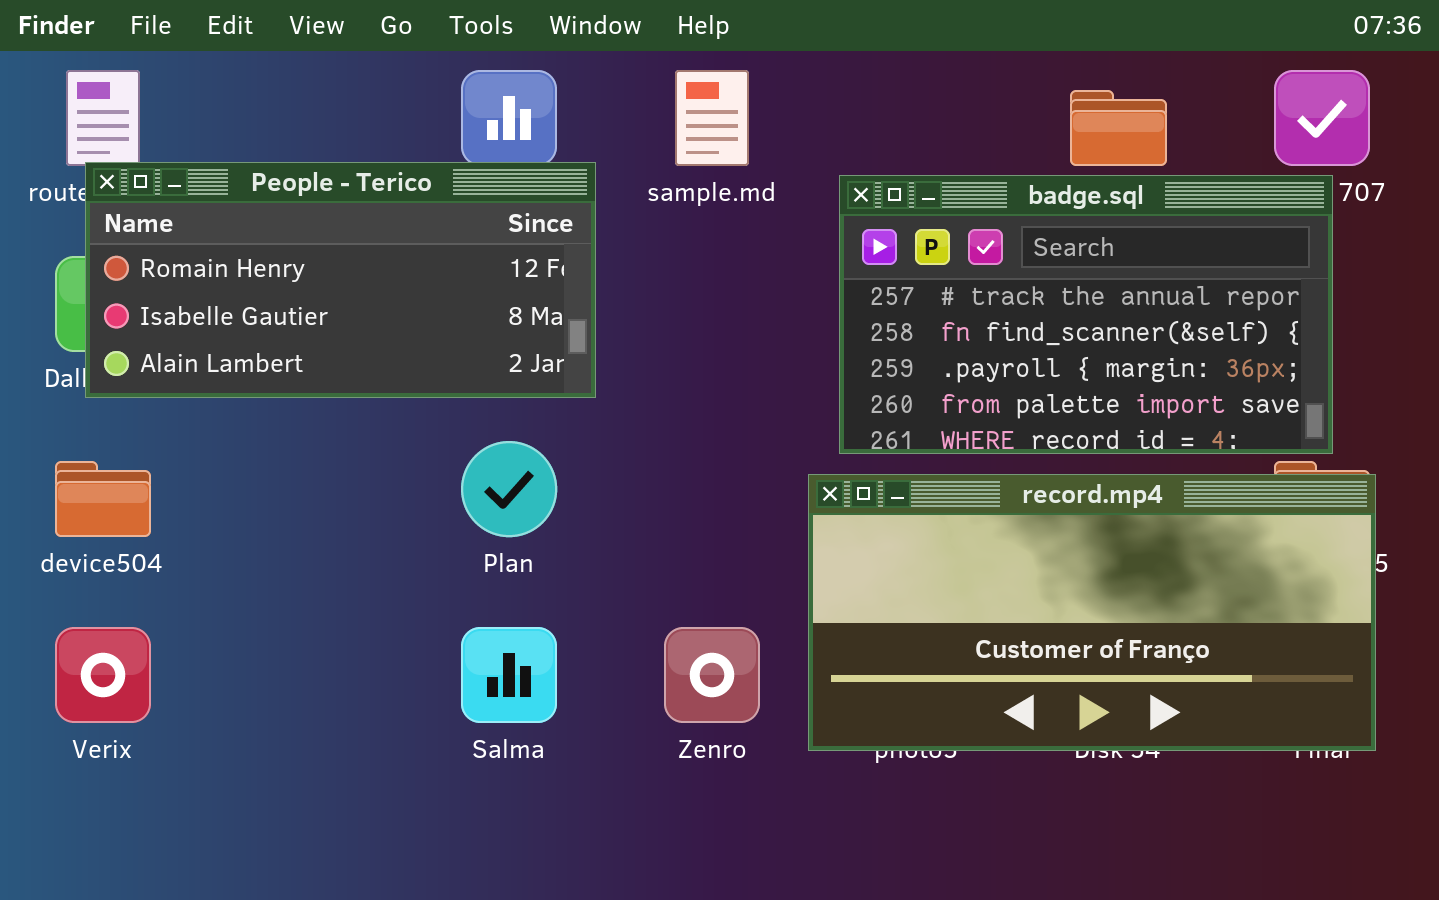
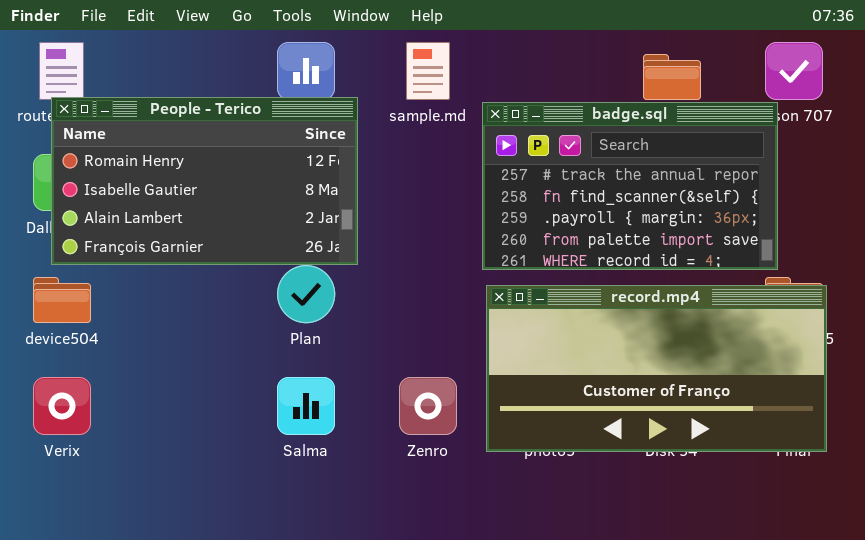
People - Terico: [85,162,596,398] -> [51,97,358,265], resized
badge.sql: [839,175,1333,454] -> [482,102,778,270], moved

